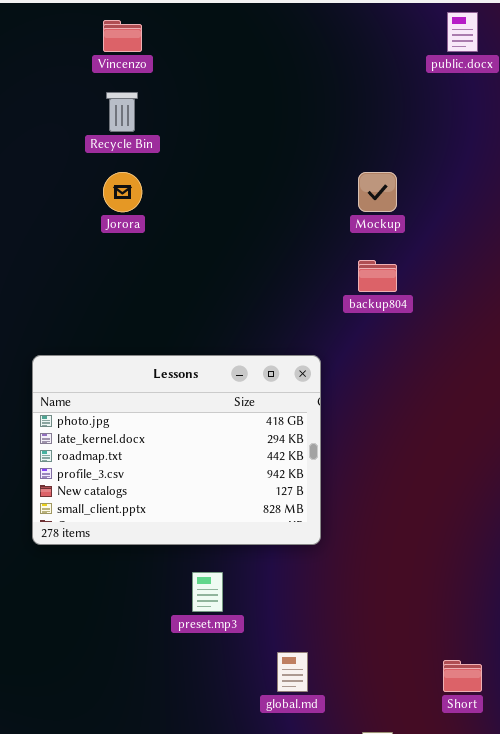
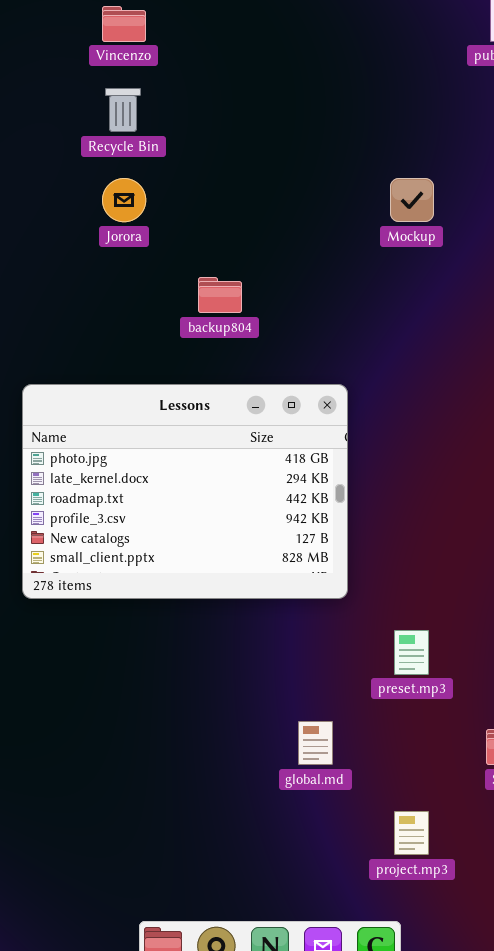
backup804: [358,260,397,292] -> [198,277,242,313], moved
preset.mp3: [192,572,223,612] -> [394,630,429,675], moved

